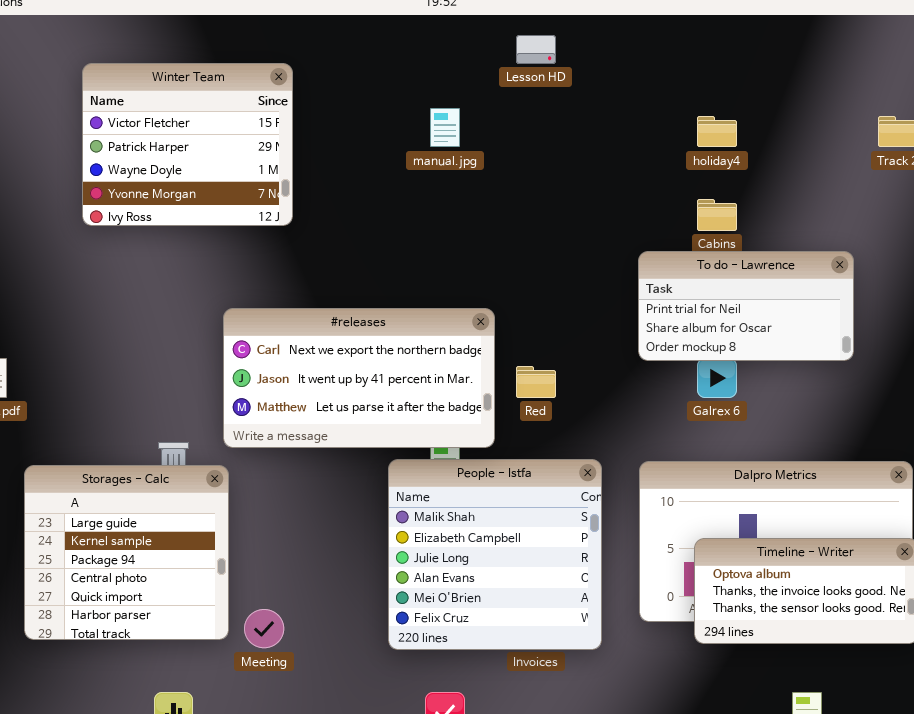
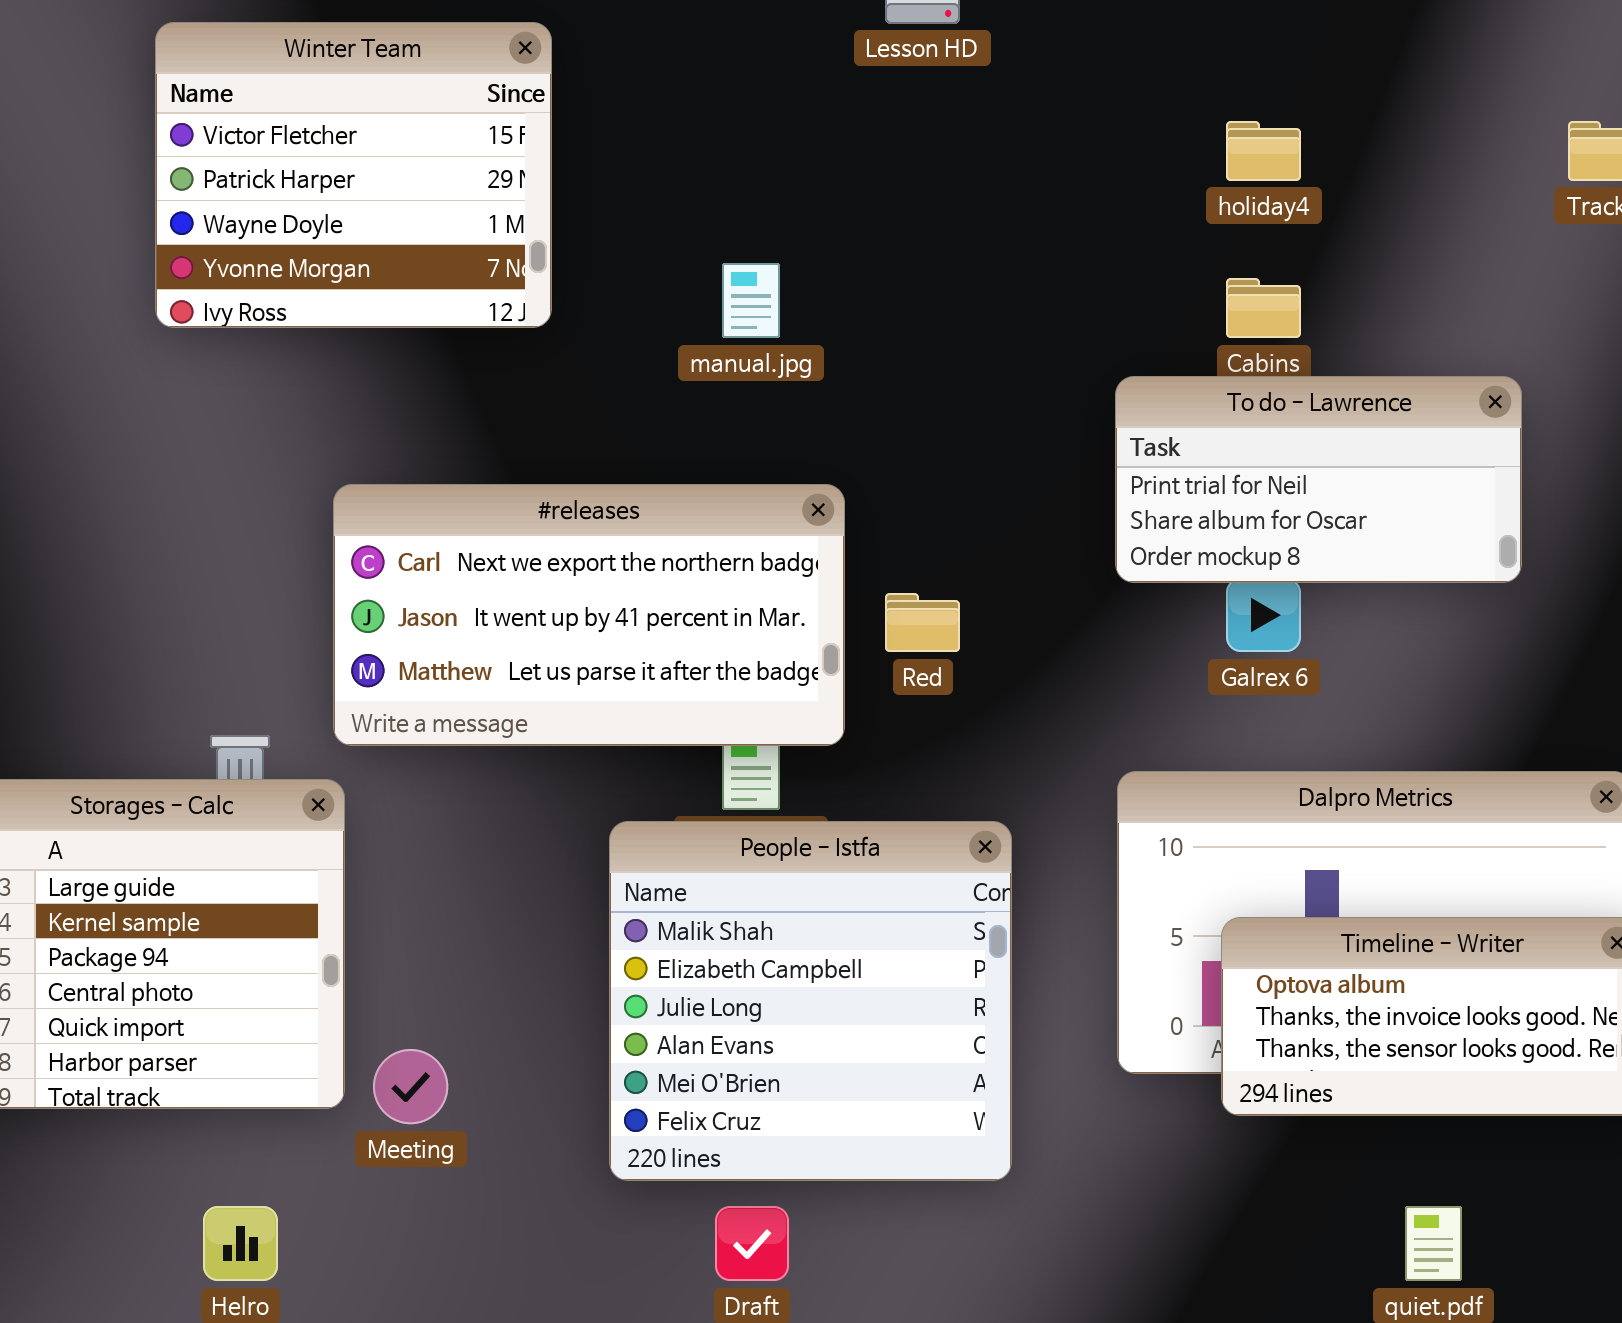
Winter Team: [82,63,293,226] -> [155,22,552,328], moved
manual.jpg: [430,108,460,147] -> [722,263,780,338], moved
People - Istfa: [388,459,602,650] -> [609,821,1012,1181], moved

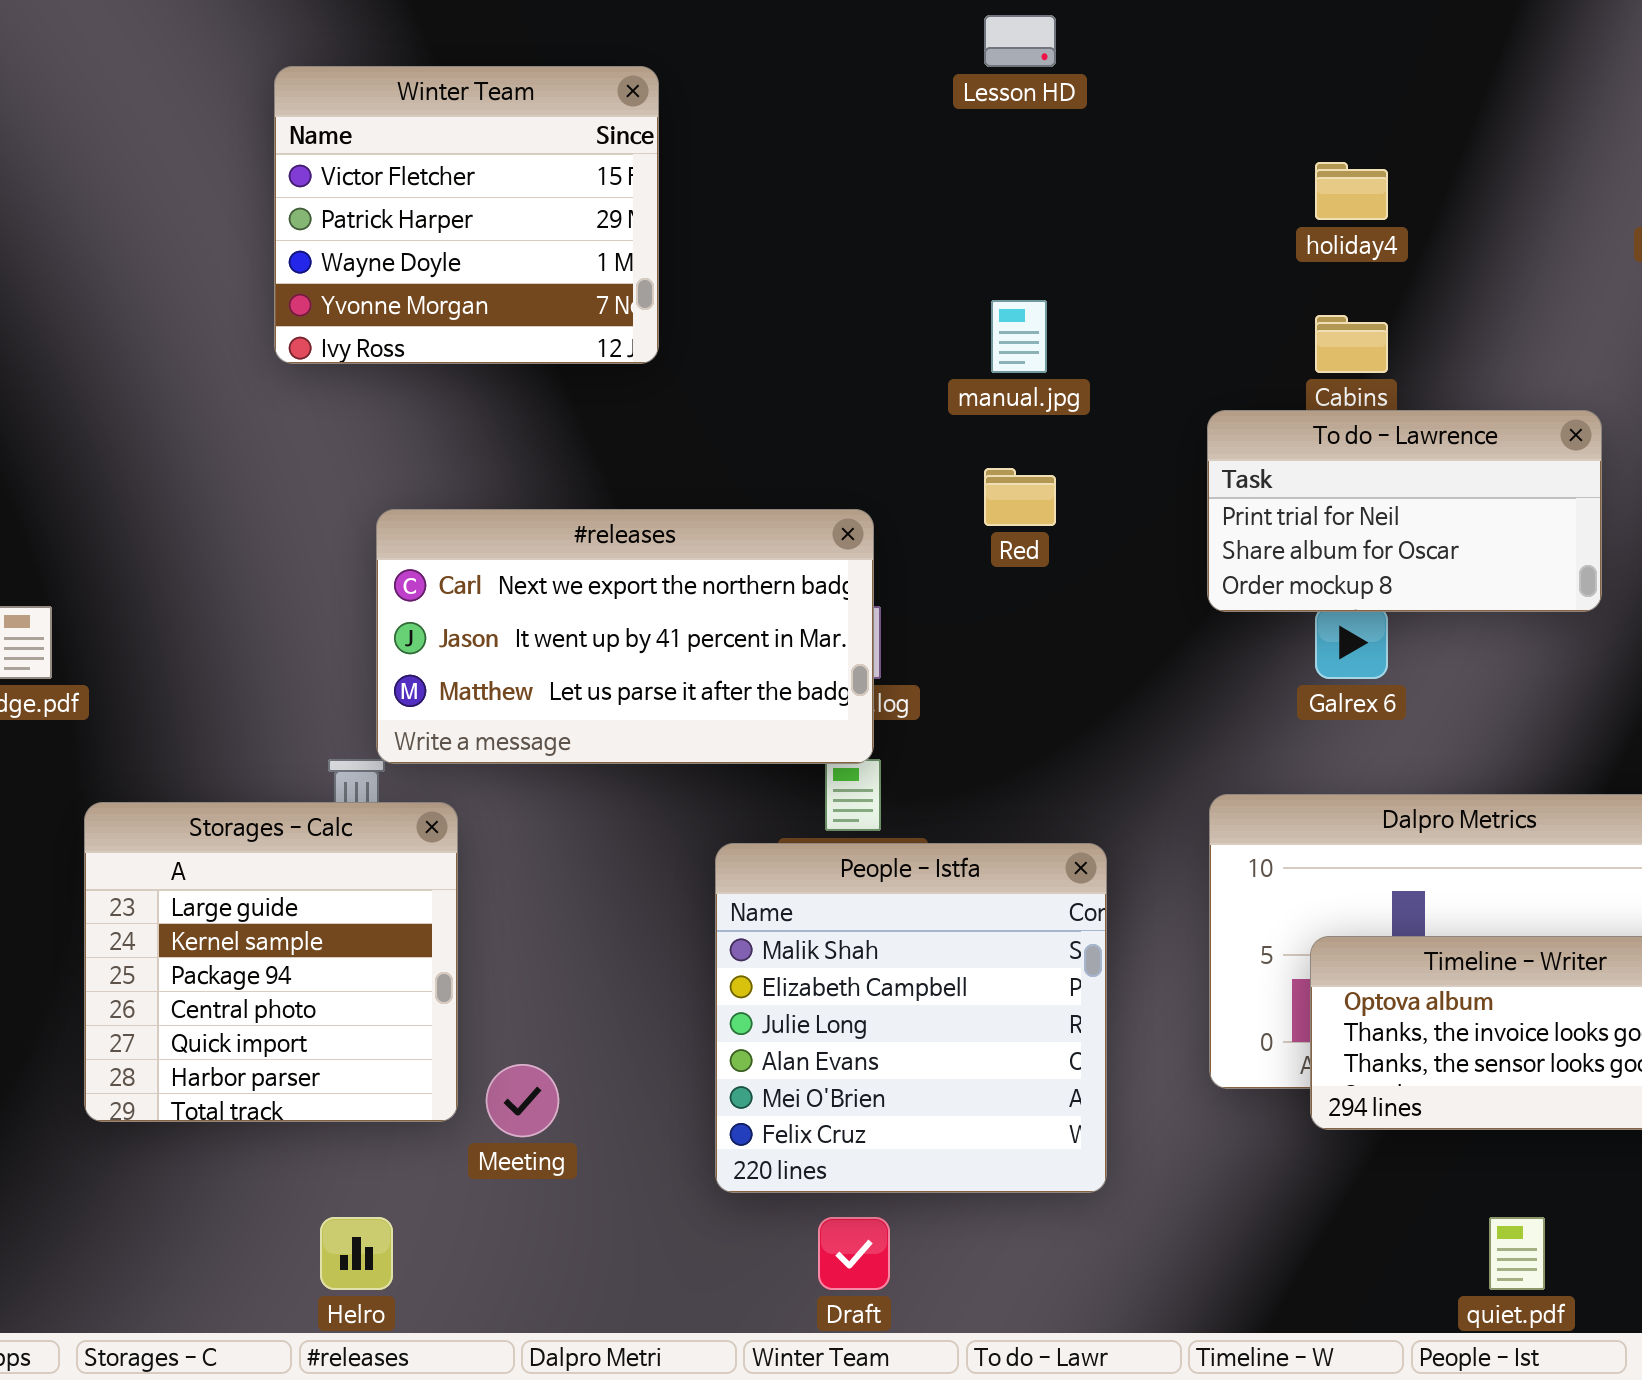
manual.jpg: [722,263,780,338] -> [991,300,1047,373], moved
#releases: [333,484,845,746] -> [376,509,874,764], moved
Red: [885,593,960,652] -> [984,468,1056,526], moved

